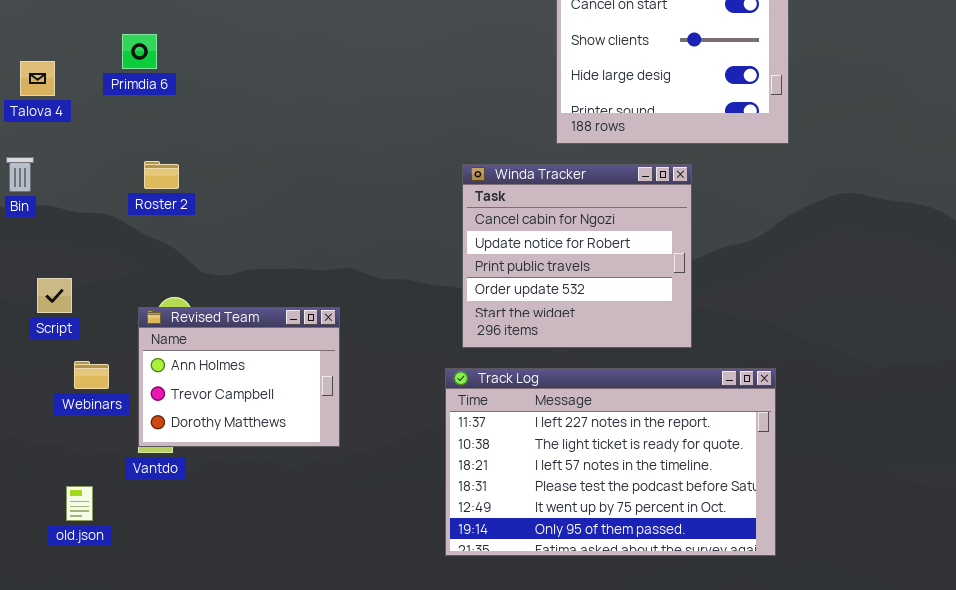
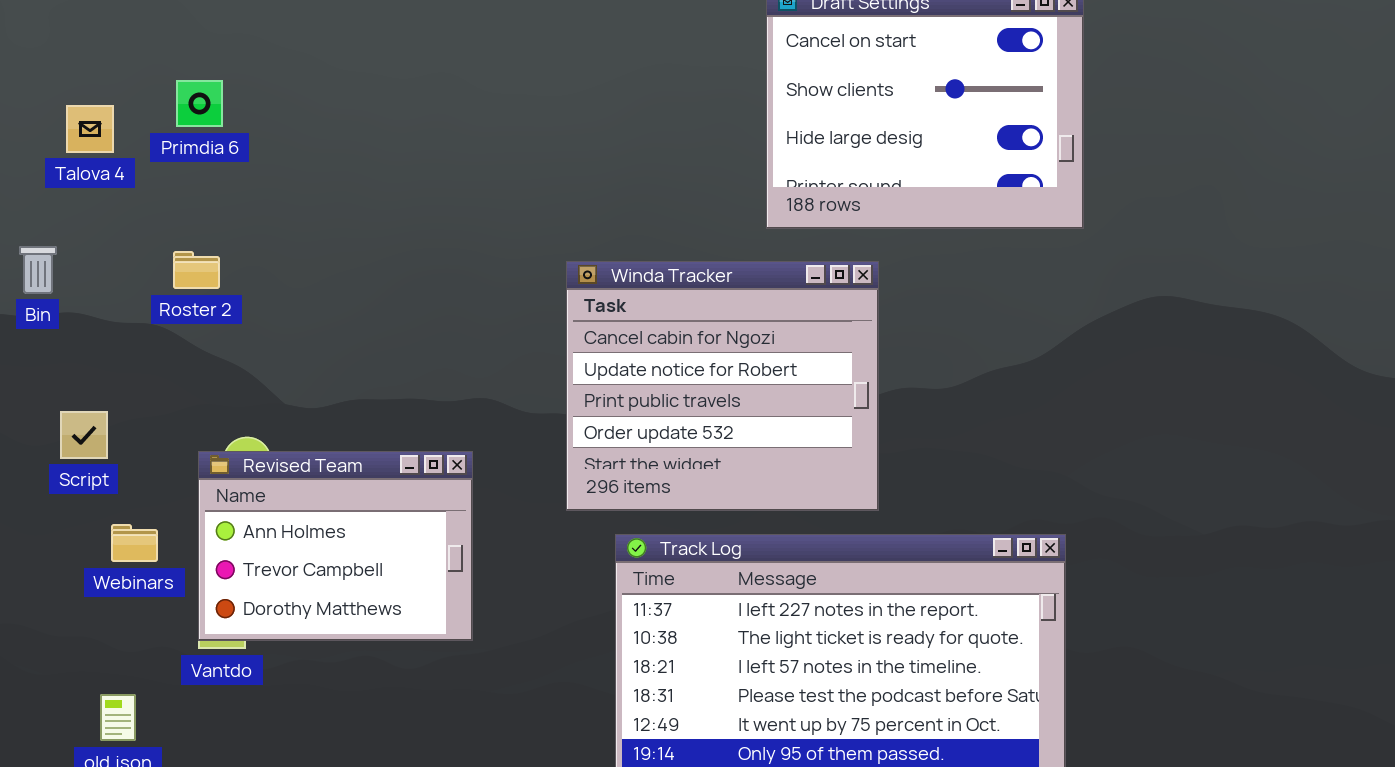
Talova 4: [20,61,55,96] -> [66,105,114,153], moved
Roster 2: [144,161,179,189] -> [173,251,220,289], moved
Winda Tracker: [462,164,692,348] -> [566,261,879,511], moved

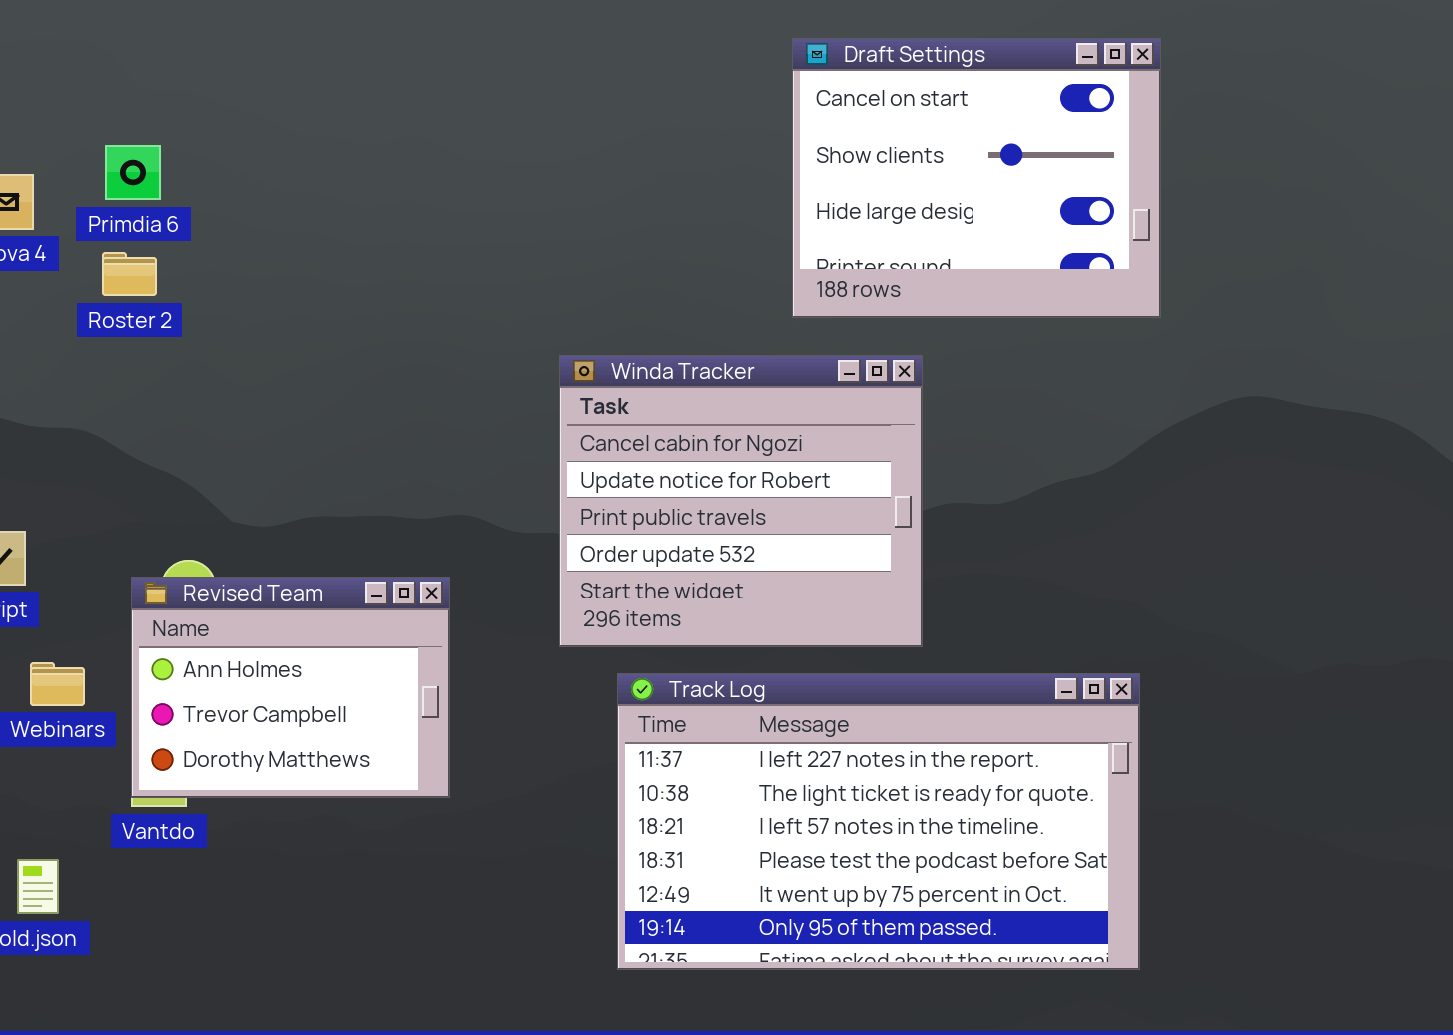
Roster 2: [173,251,220,289] -> [102,252,157,296], moved

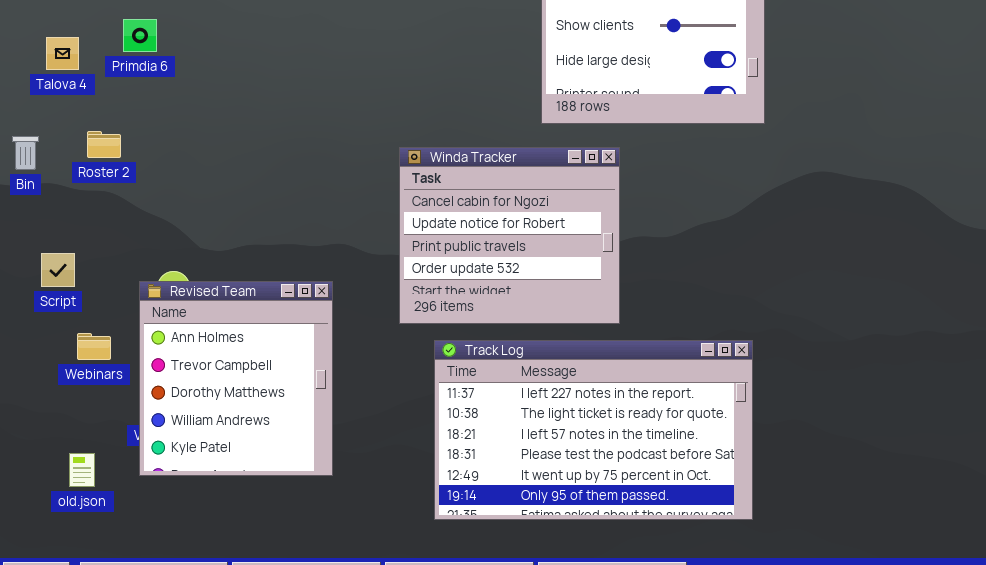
Roster 2: [102,252,157,296] -> [87,131,121,158], moved
Revised Team: [131,577,450,798] -> [139,281,333,476], resized

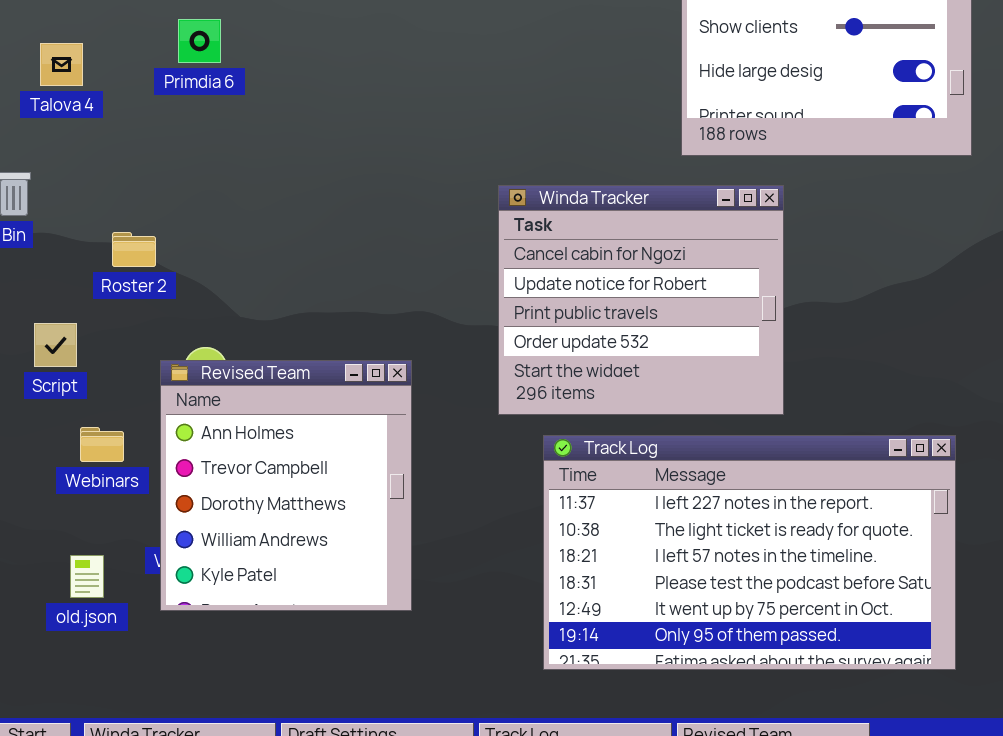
Primdia 6: [123,19,157,52] -> [178,19,221,63], moved
Roster 2: [87,131,121,158] -> [112,232,156,267], moved
old.json: [69,453,95,487] -> [70,555,104,598], moved

